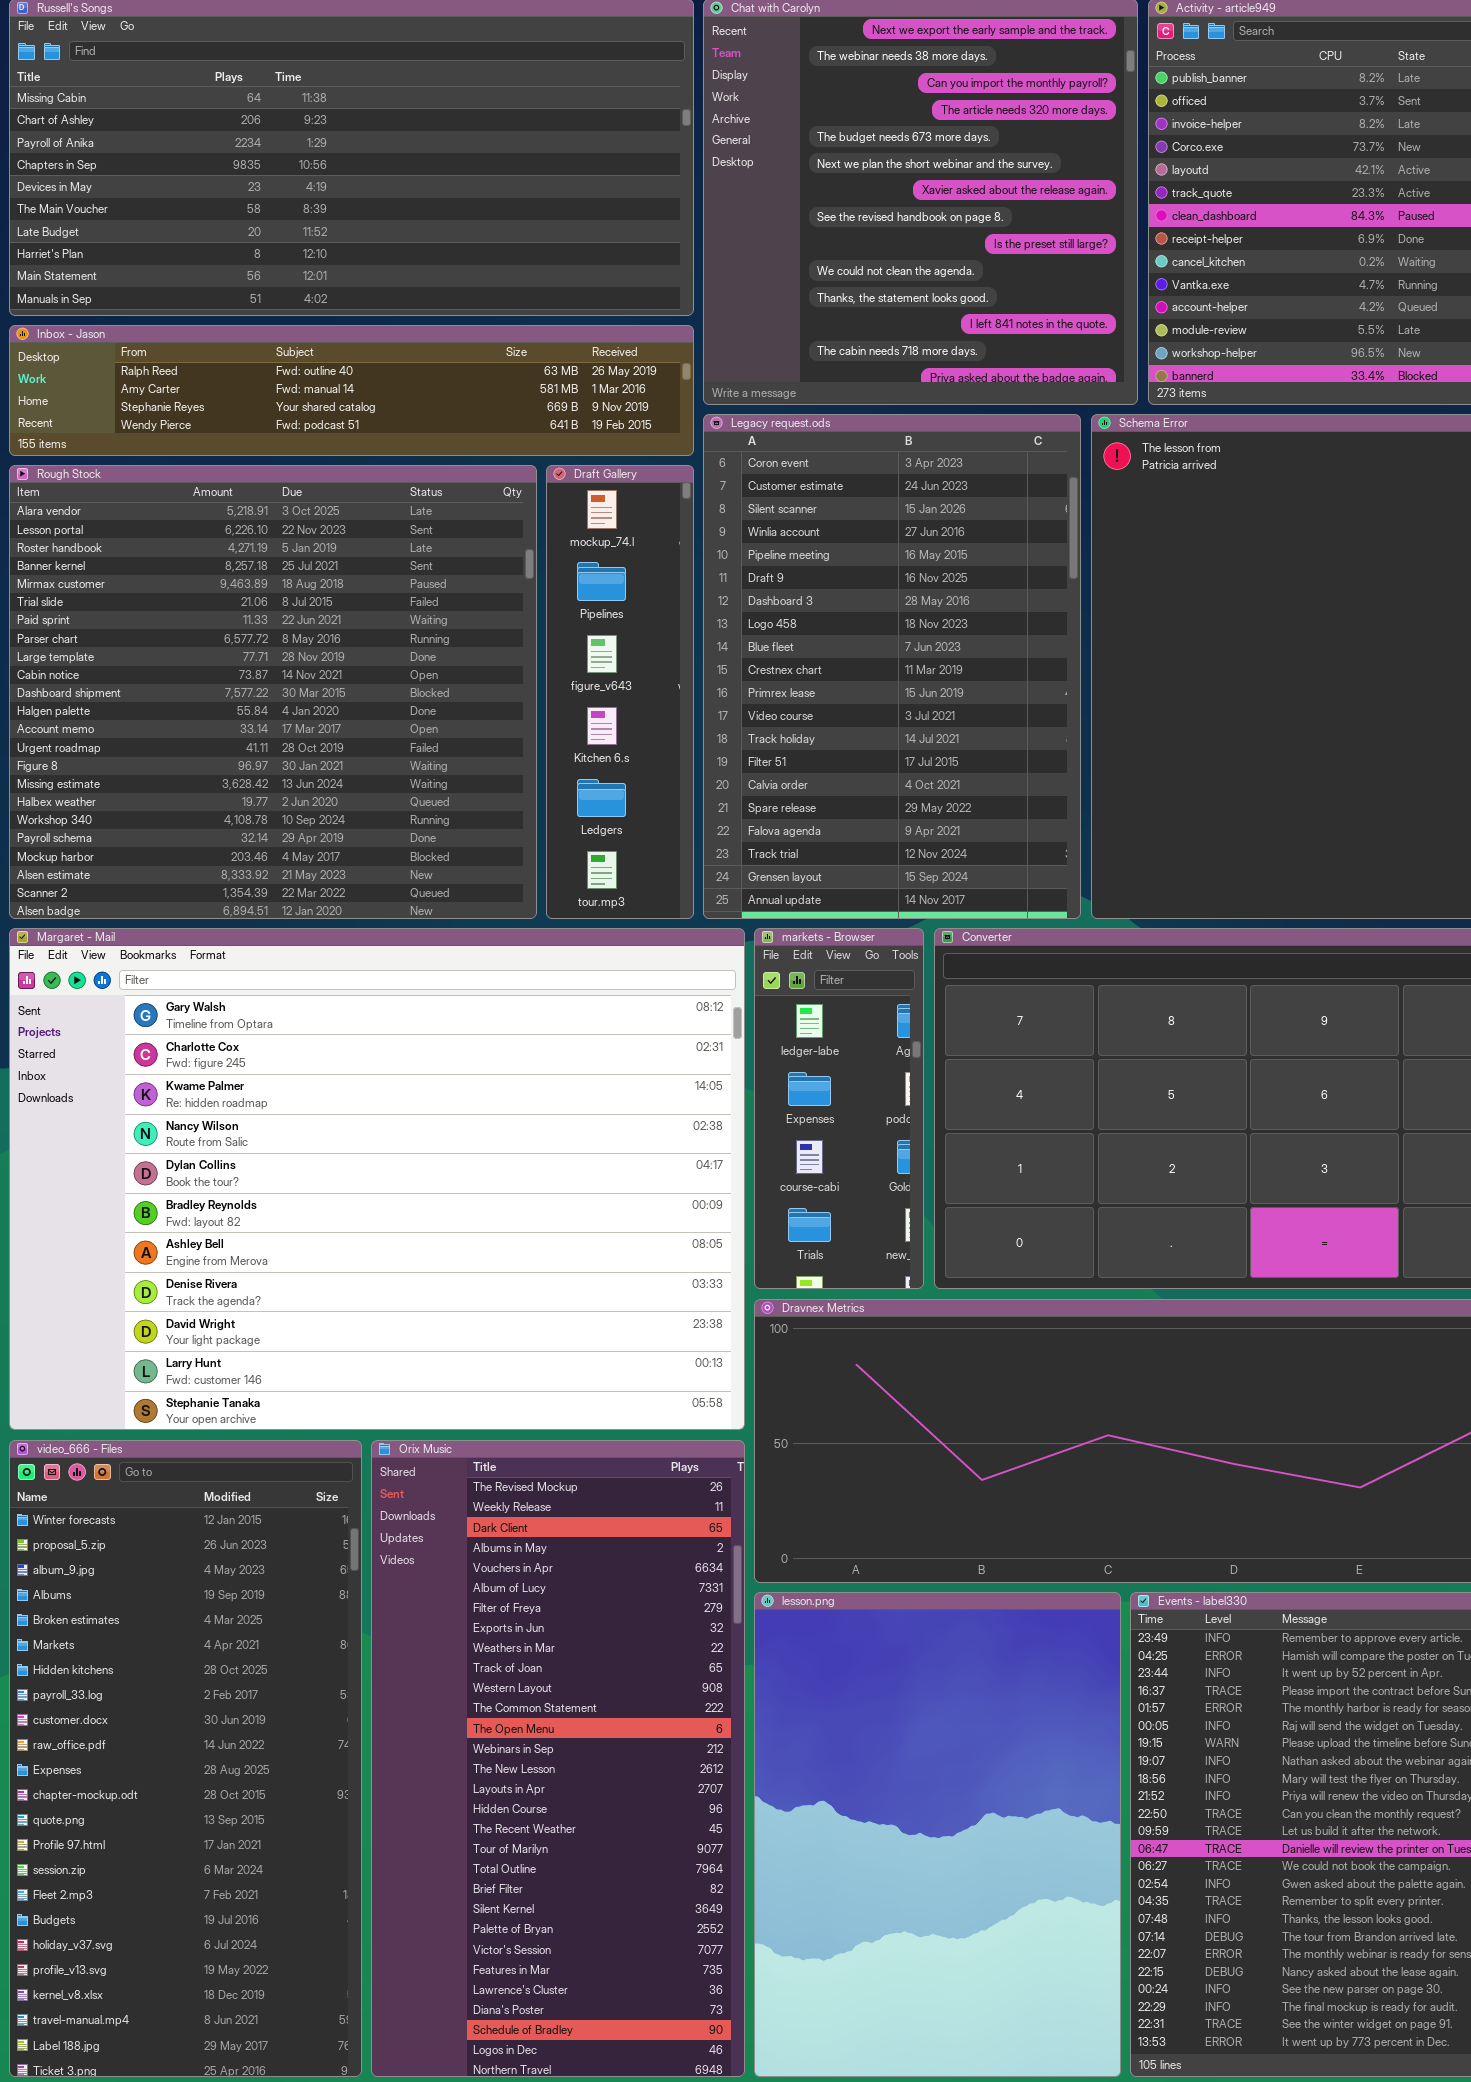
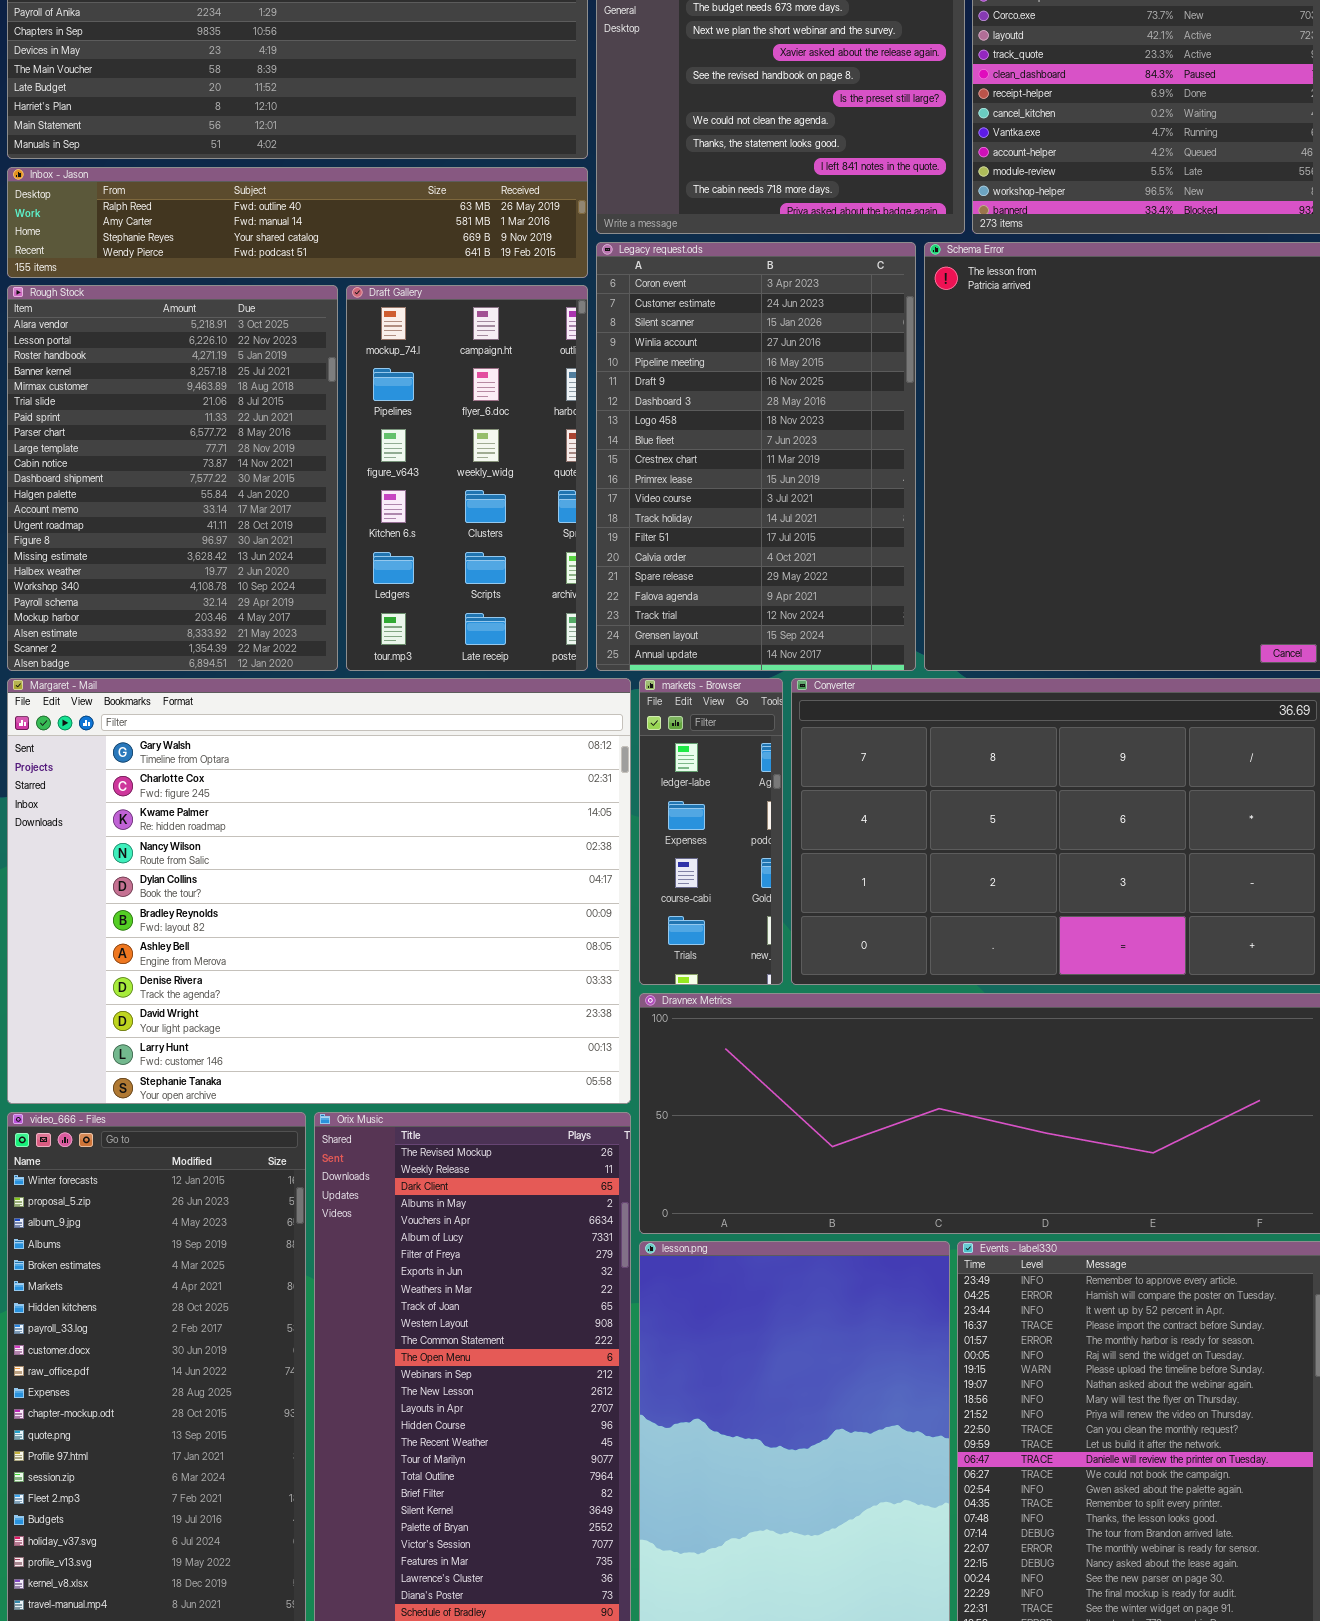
Rough Stock: [9,465,537,919] -> [7,285,338,671], resized
Draft Gallery: [546,465,694,919] -> [346,285,588,671], resized

